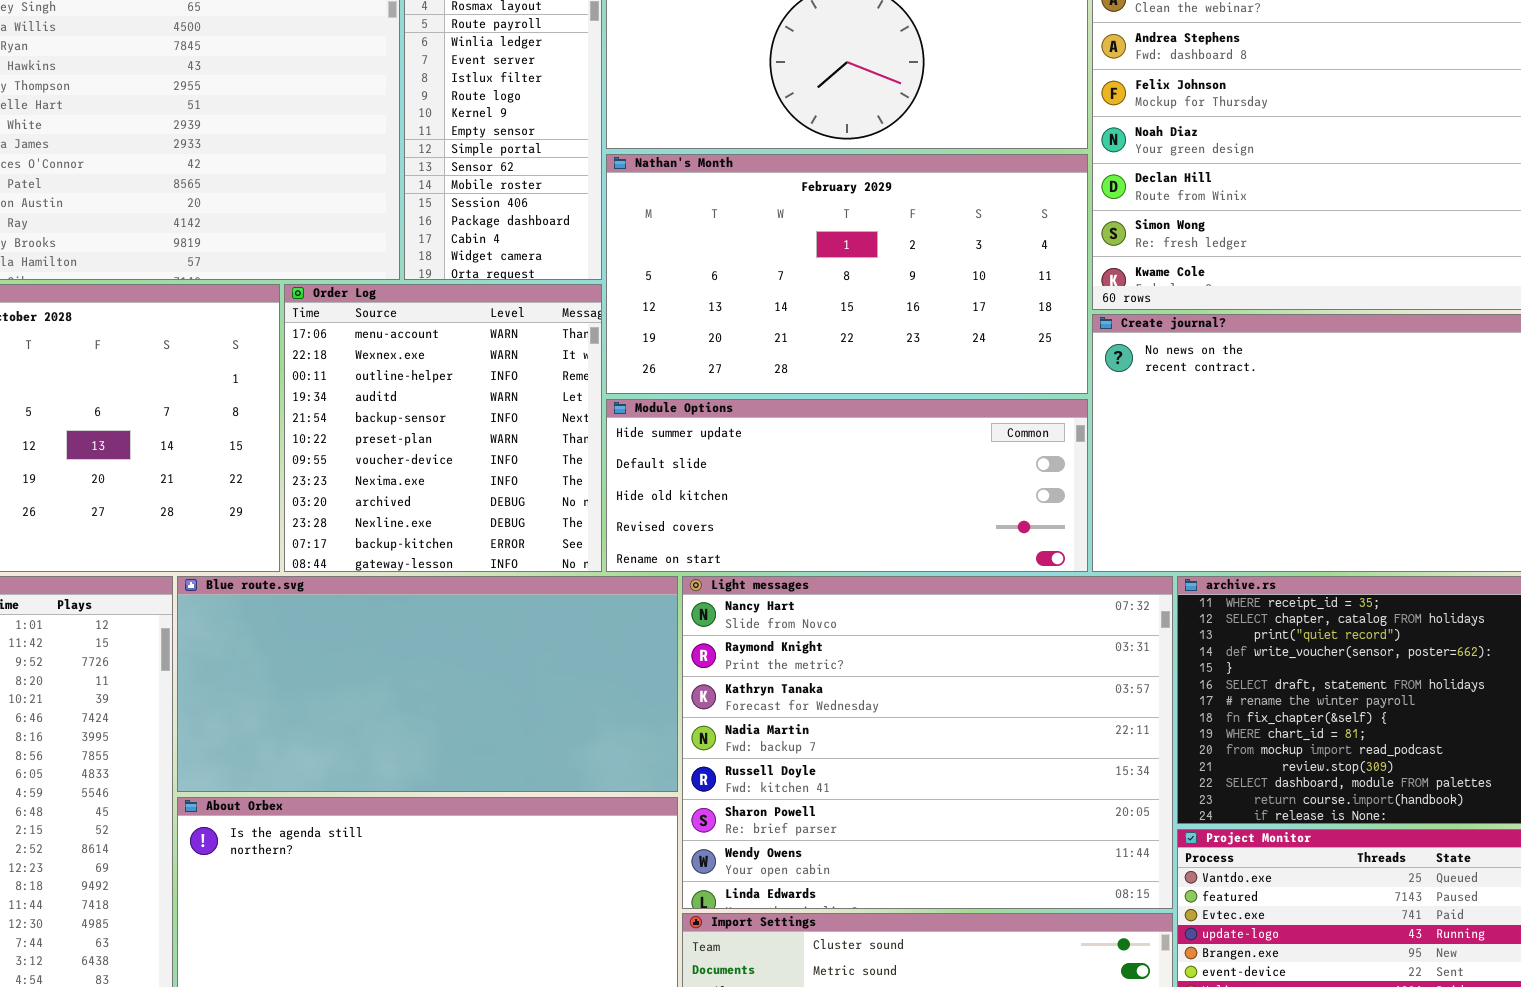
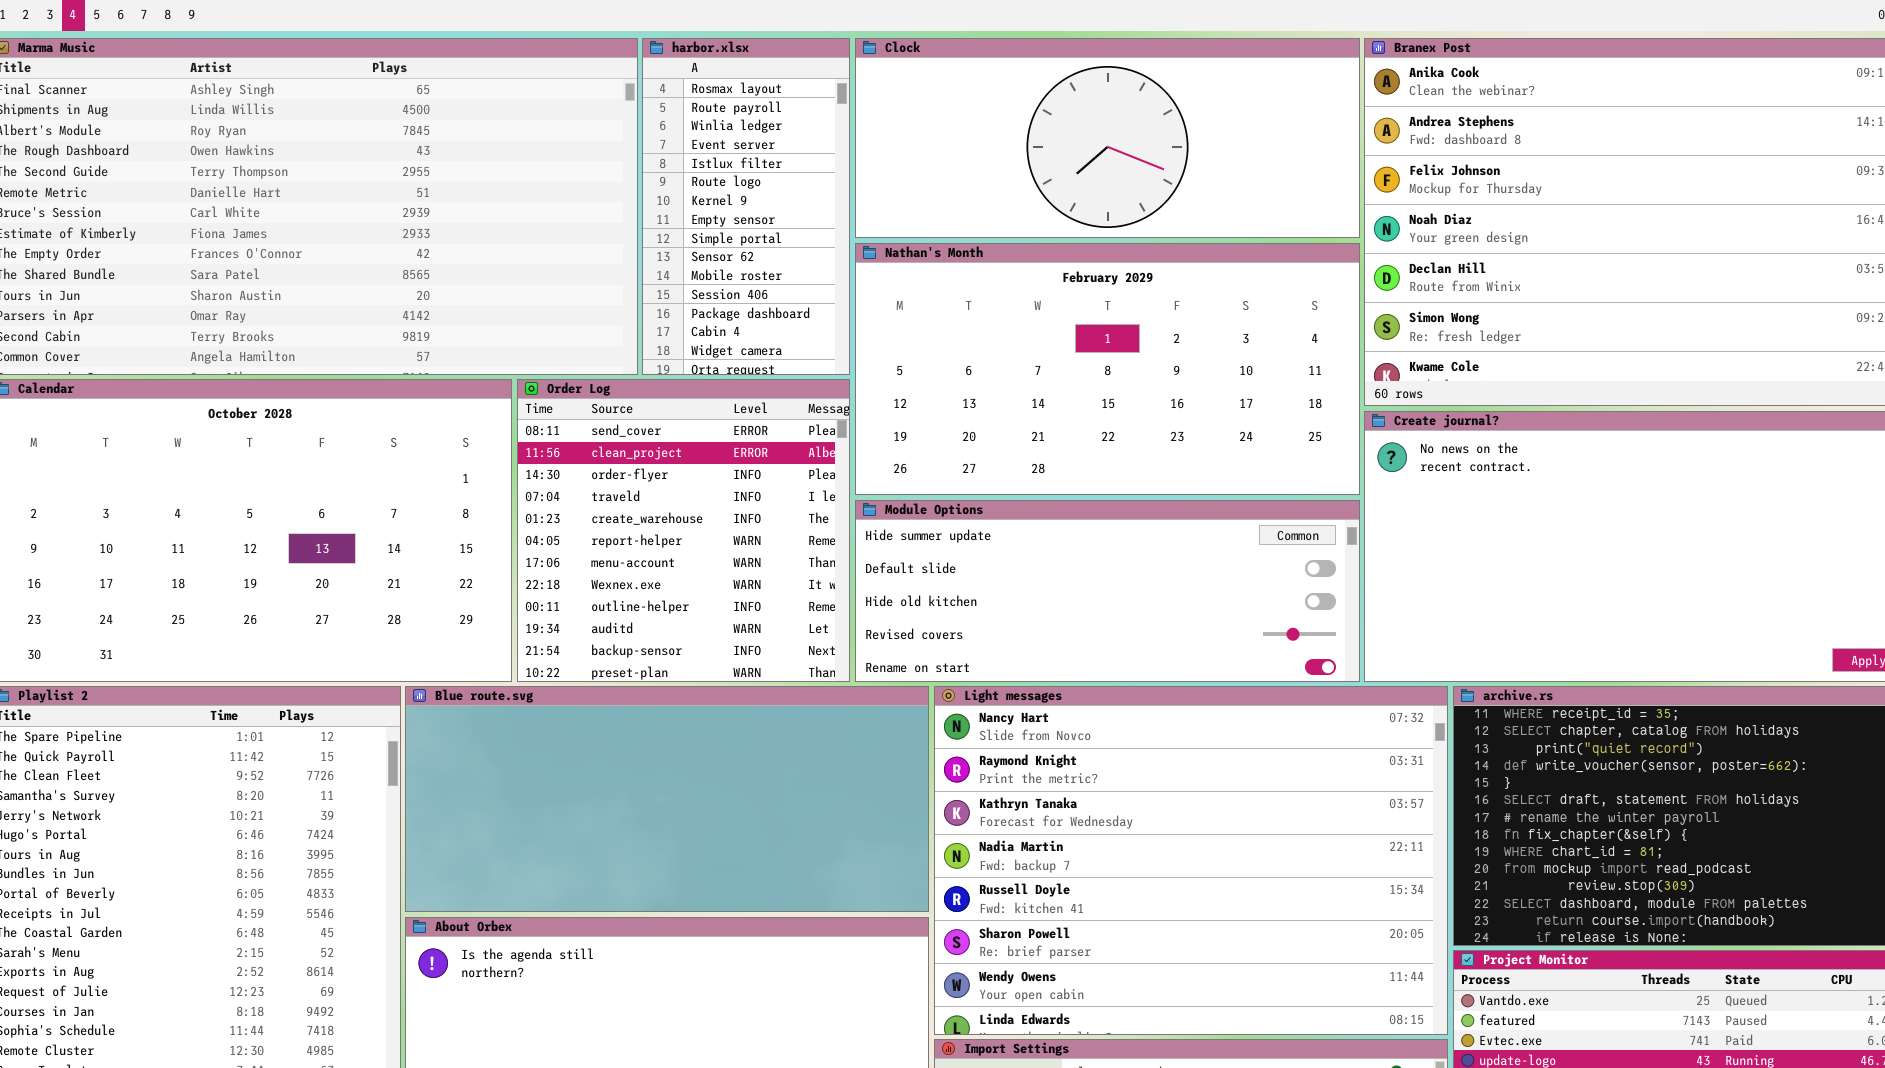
Order Log: [284,284,602,572] -> [517,379,850,682], scrolled up 6 rows

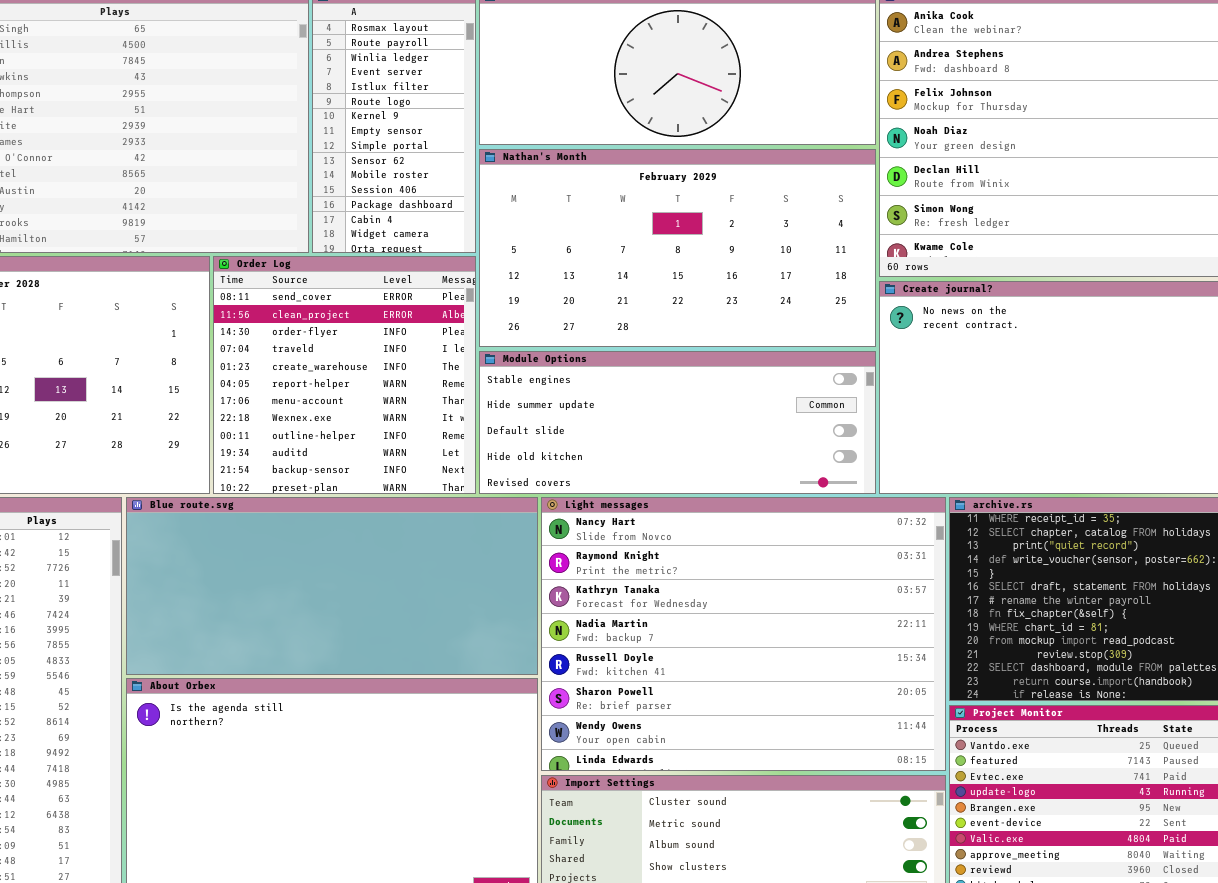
Module Options: [855,500,1360,682] -> [479,351,876,494], scrolled up 1 row

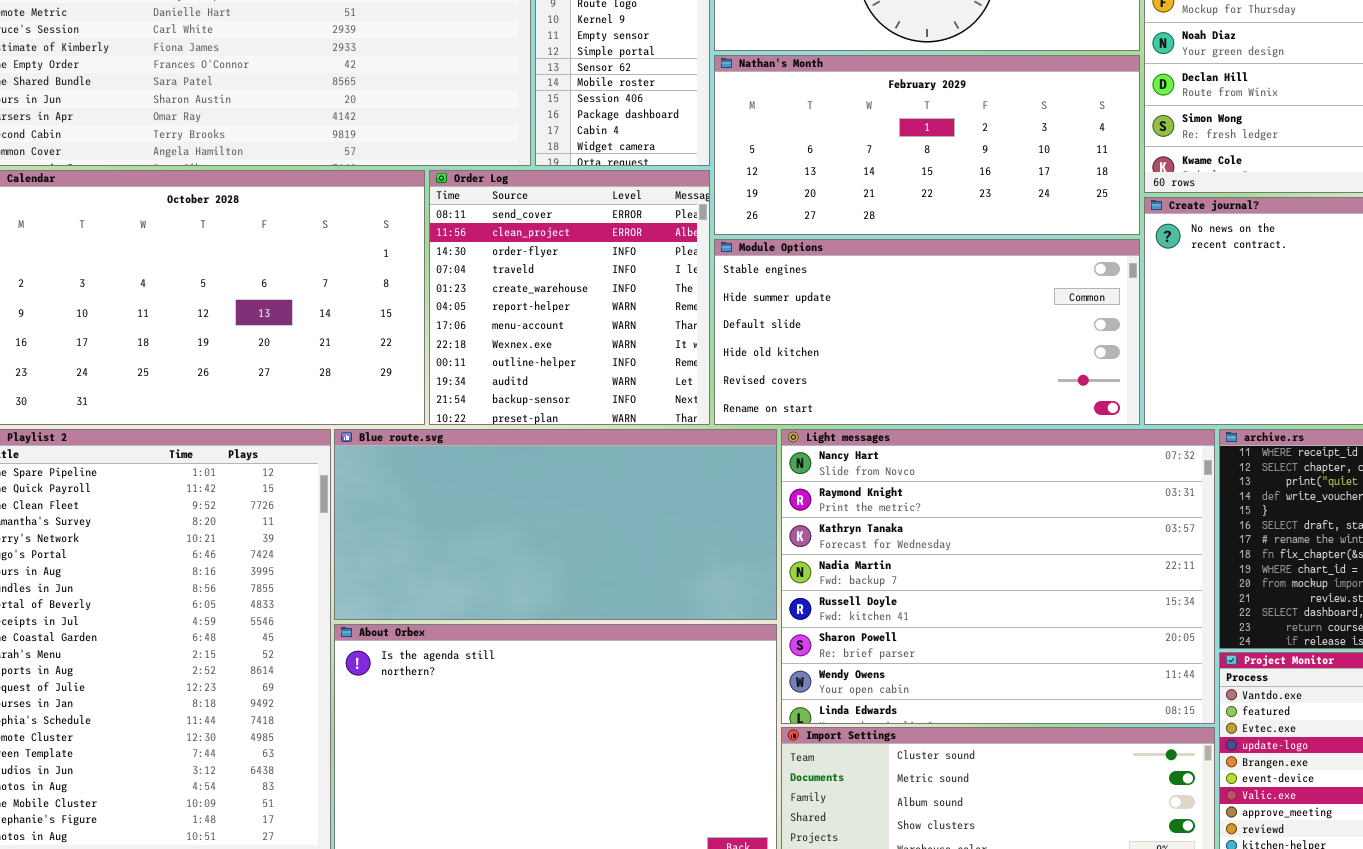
Nathan's Month: [479,149,876,347] -> [714,55,1140,235], resized
Module Options: [479,351,876,494] -> [714,239,1140,425], resized

